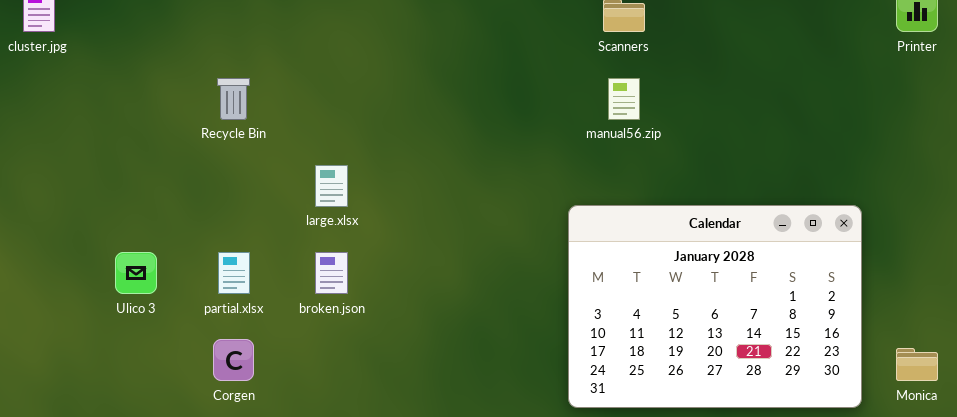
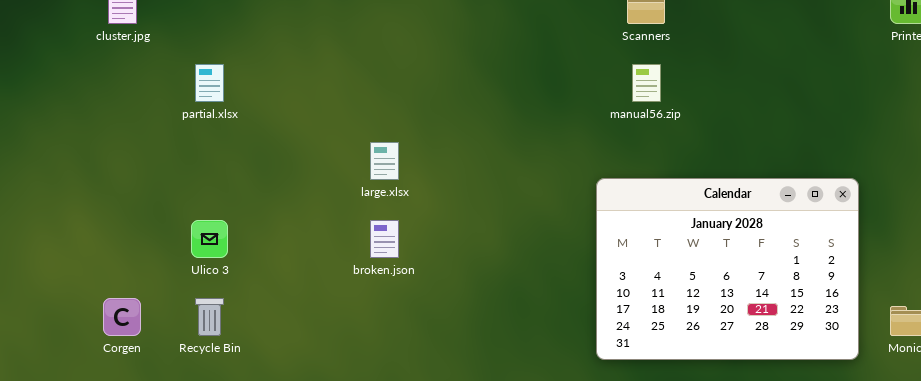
Recycle Bin: [217,78,250,120] -> [195,298,224,336], moved
partial.xlsx: [218,252,250,294] -> [195,64,224,102], moved
Corgen: [213,339,254,381] -> [103,298,141,336], moved

